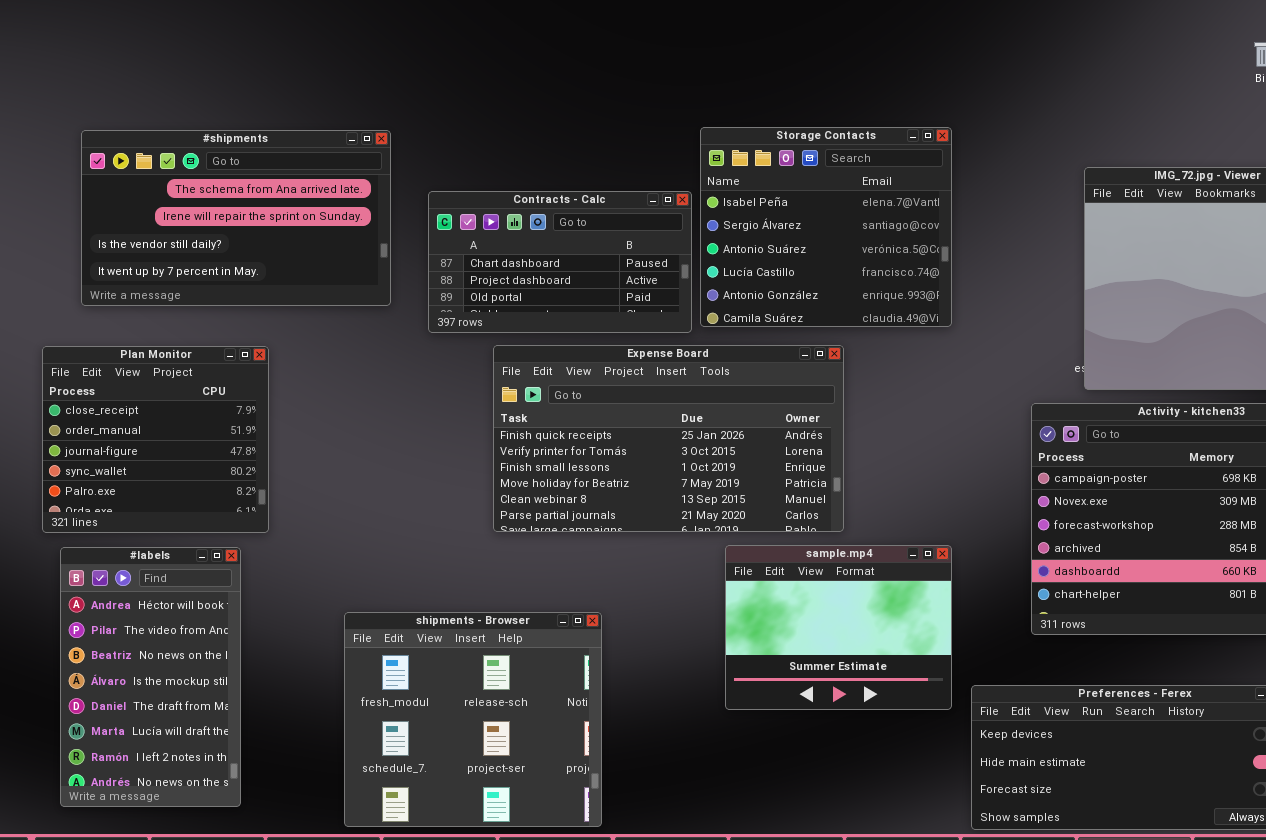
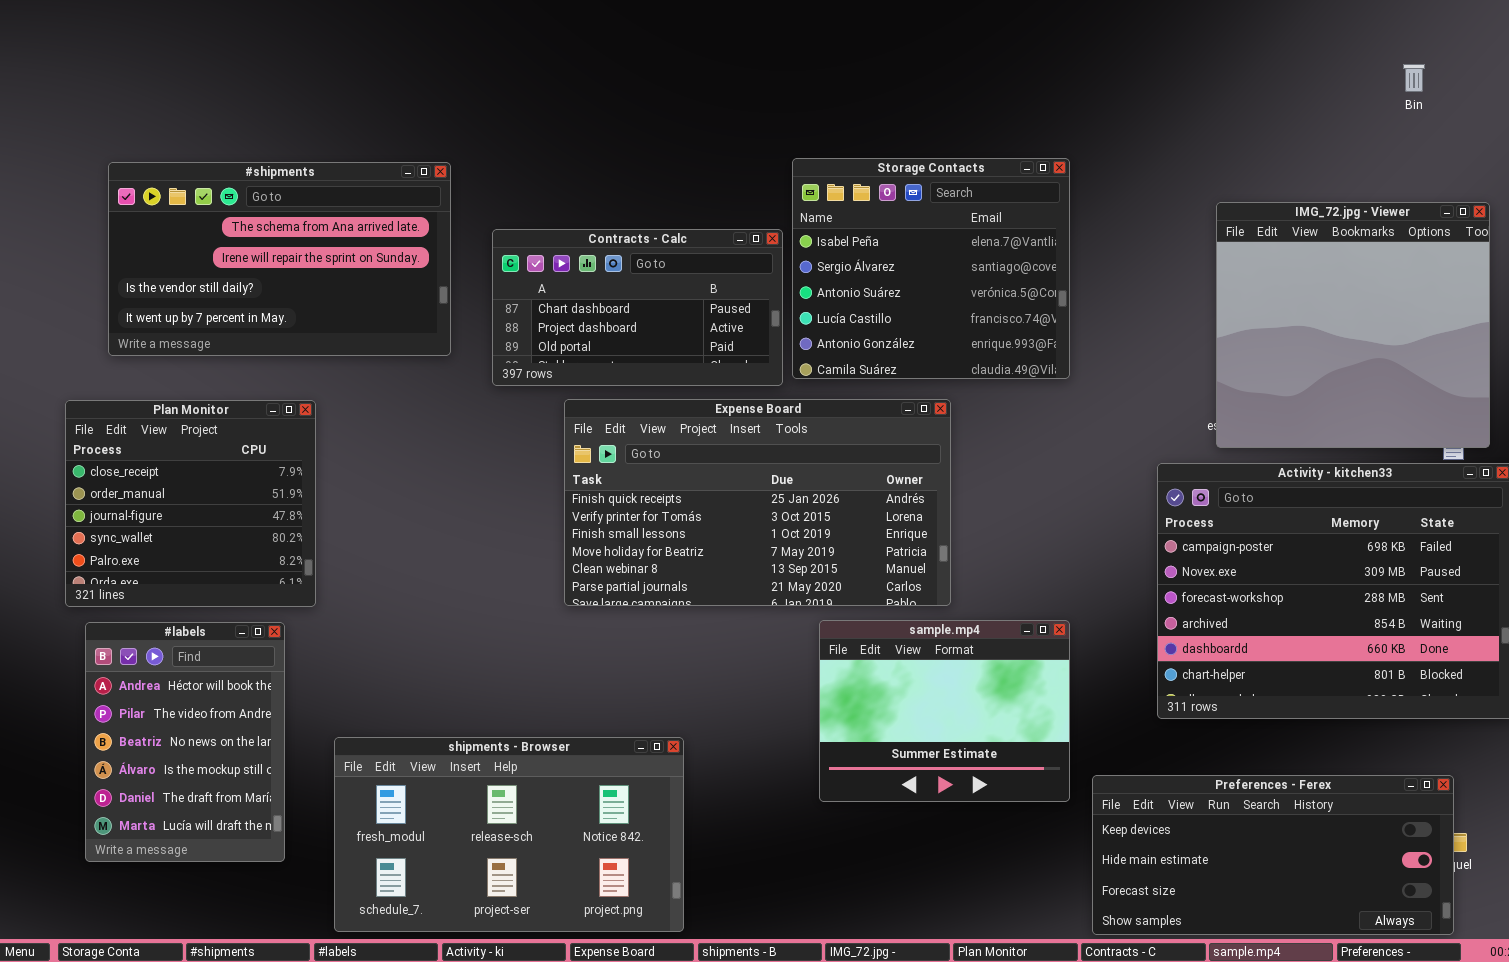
#labels: [60,547,241,807] -> [85,622,285,862], resized
shipments - Browser: [344,612,602,827] -> [334,737,684,932], resized

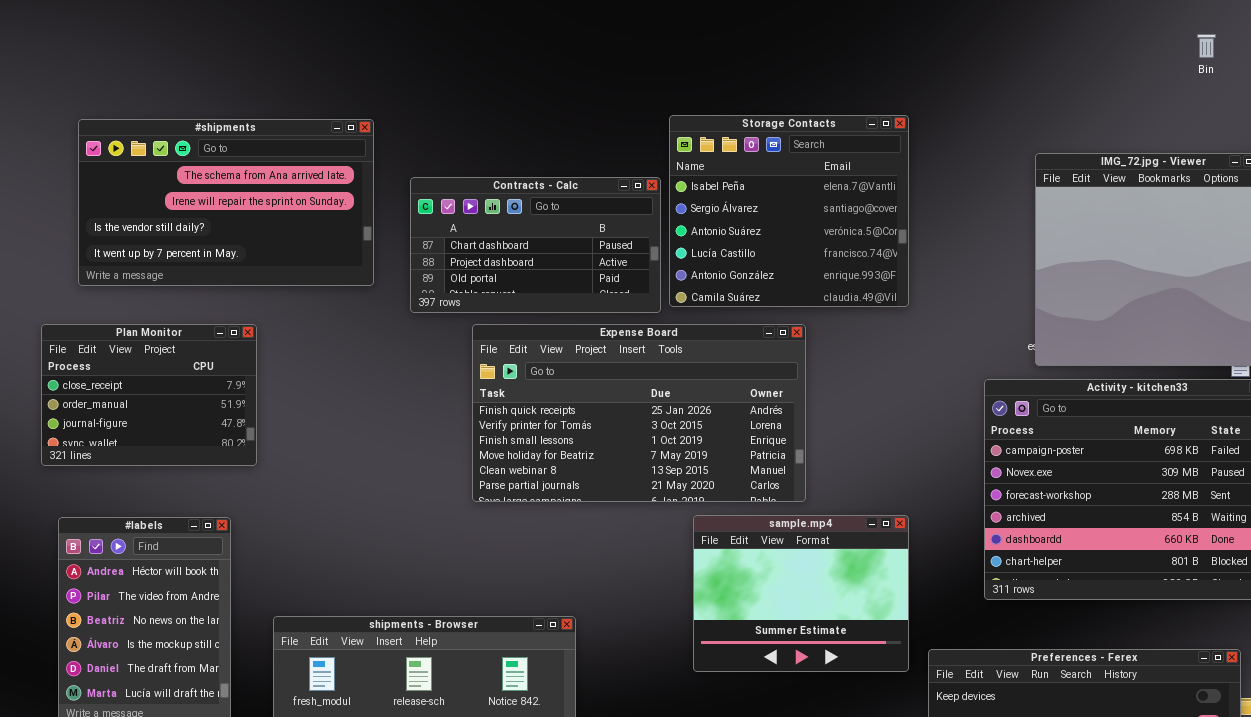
Plan Monitor: [65,400,316,607] -> [41,324,257,466], resized

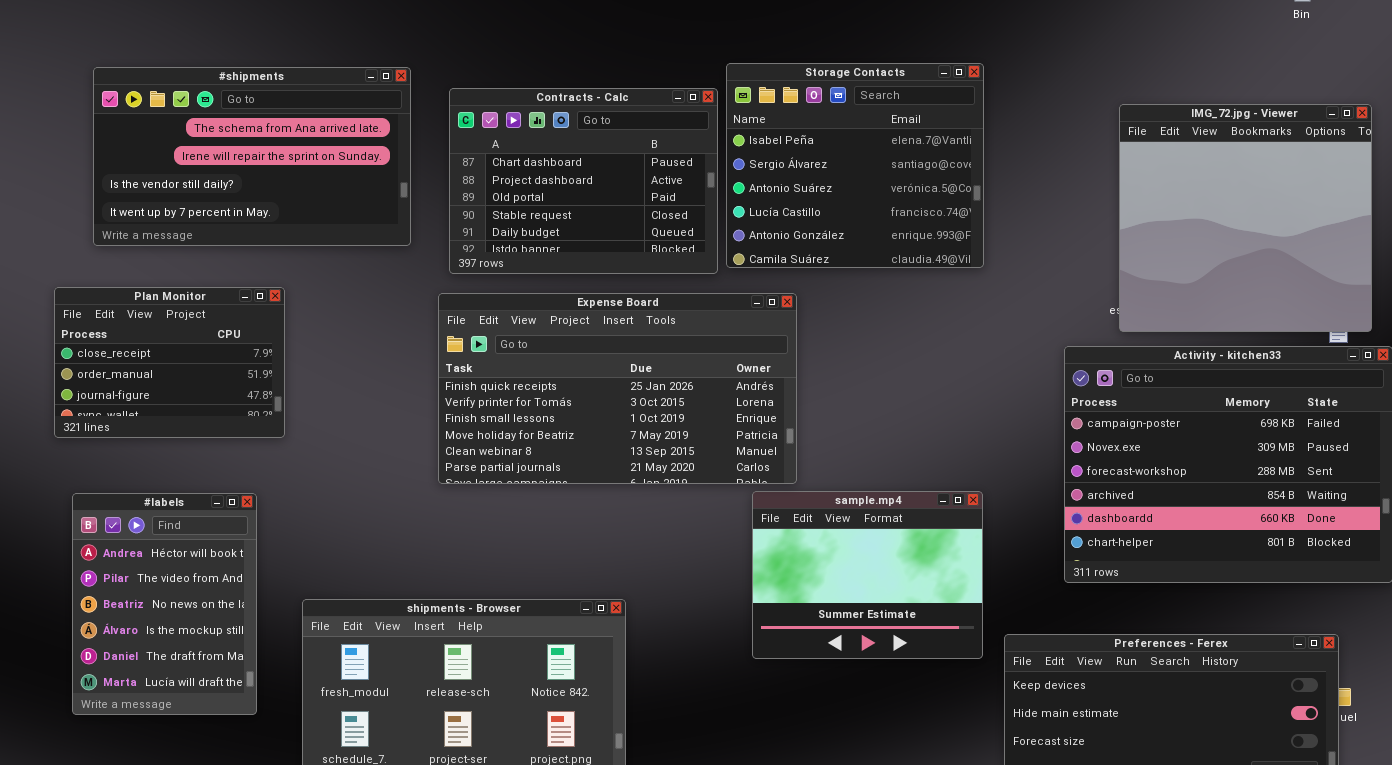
Contracts - Calc: [410,177,661,313] -> [449,88,718,274], resized
Expense Board: [472,324,806,502] -> [438,293,797,484], moved

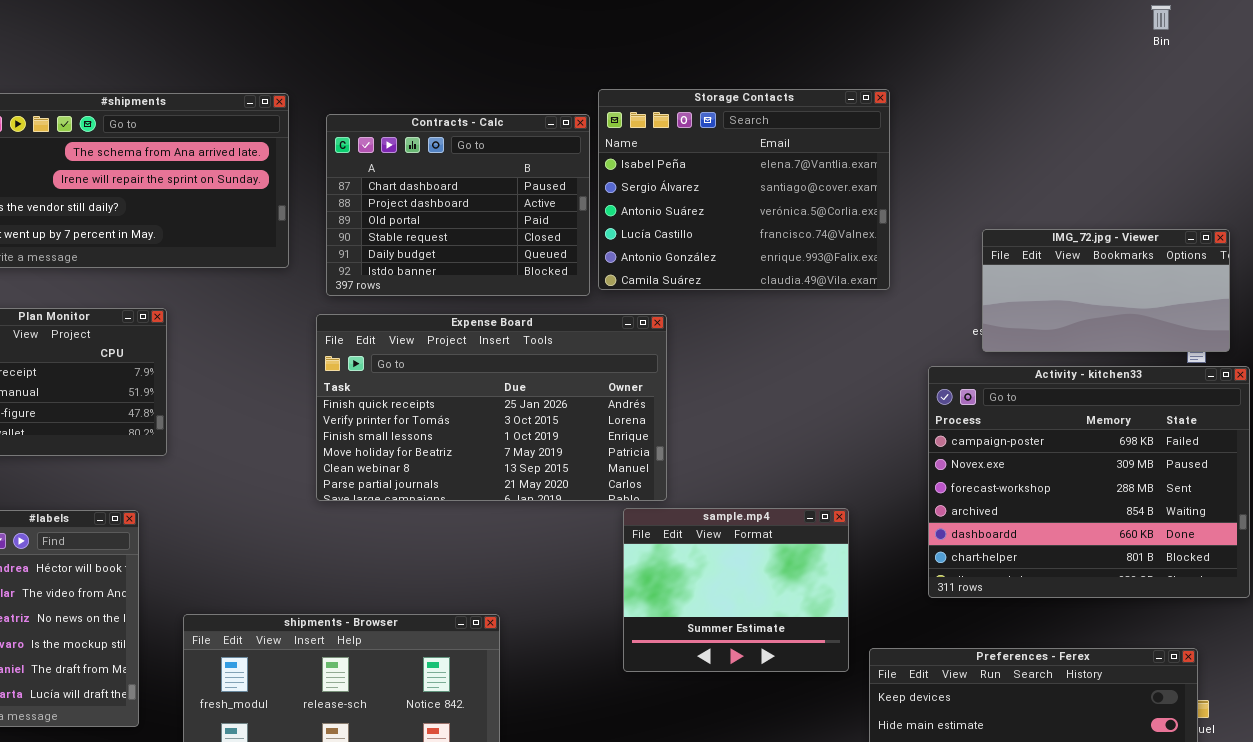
Storage Contacts: [726,63,984,268] -> [598,89,890,290], resized
IMG_72.jpg - Viewer: [1119,104,1372,332] -> [982,229,1230,352], resized

